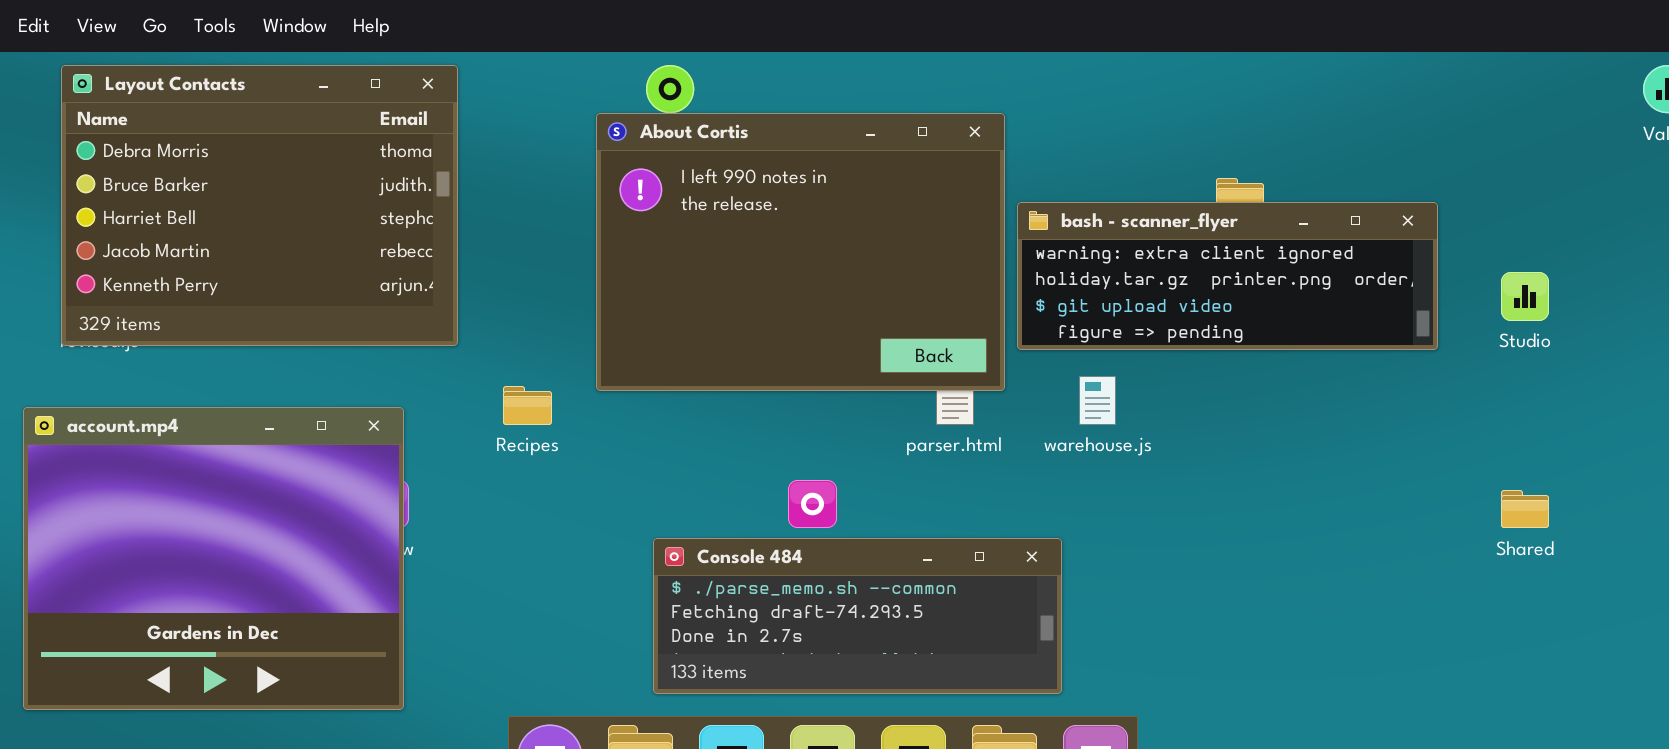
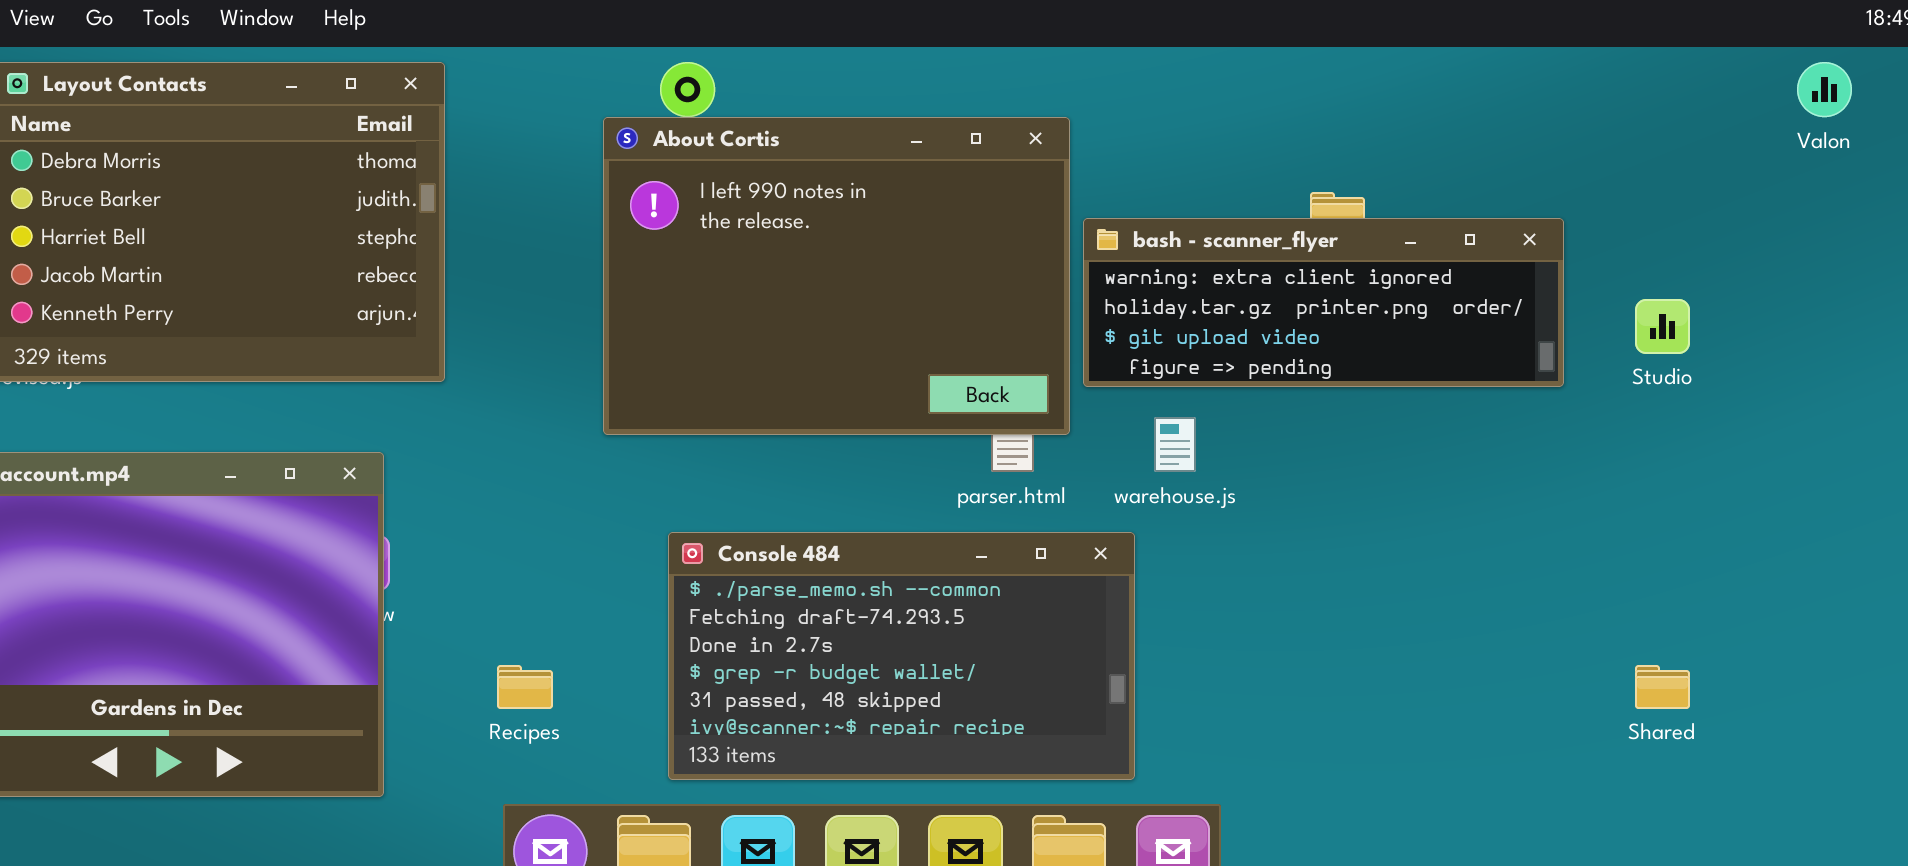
Recipes: [503,386,552,425] -> [497,665,553,709], moved
Shared: [1501,490,1549,528] -> [1635,665,1690,709], moved
Console 484: [653,538,1062,694] -> [668,532,1135,780], resized

